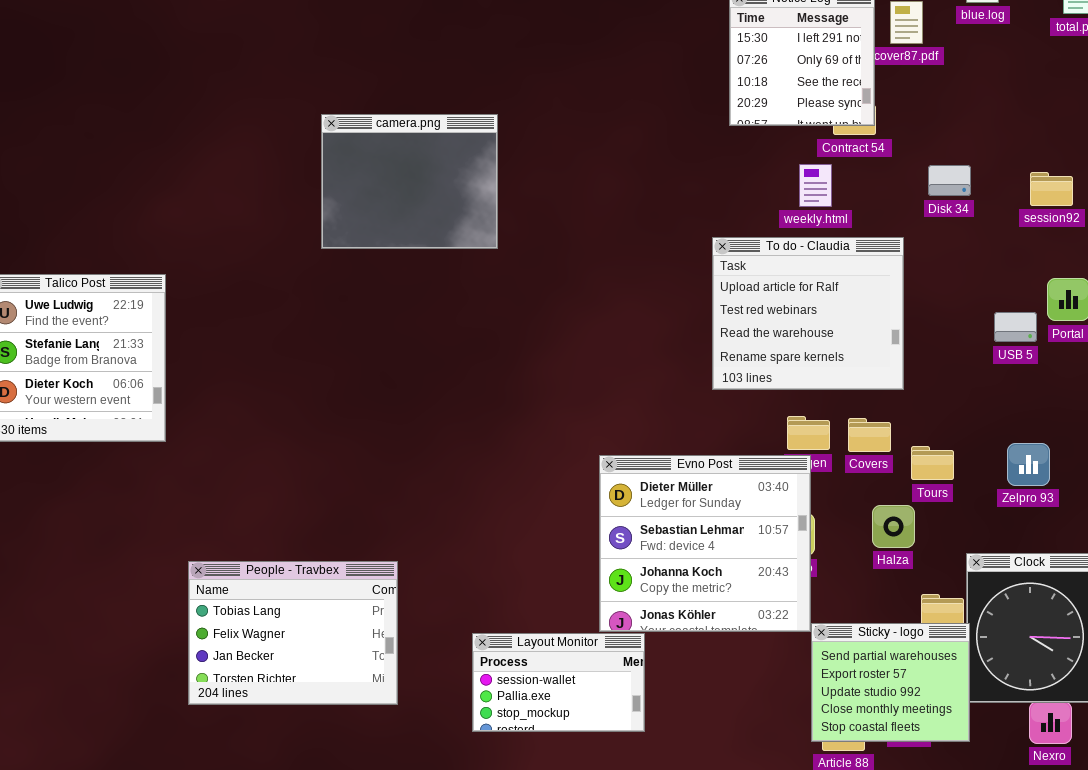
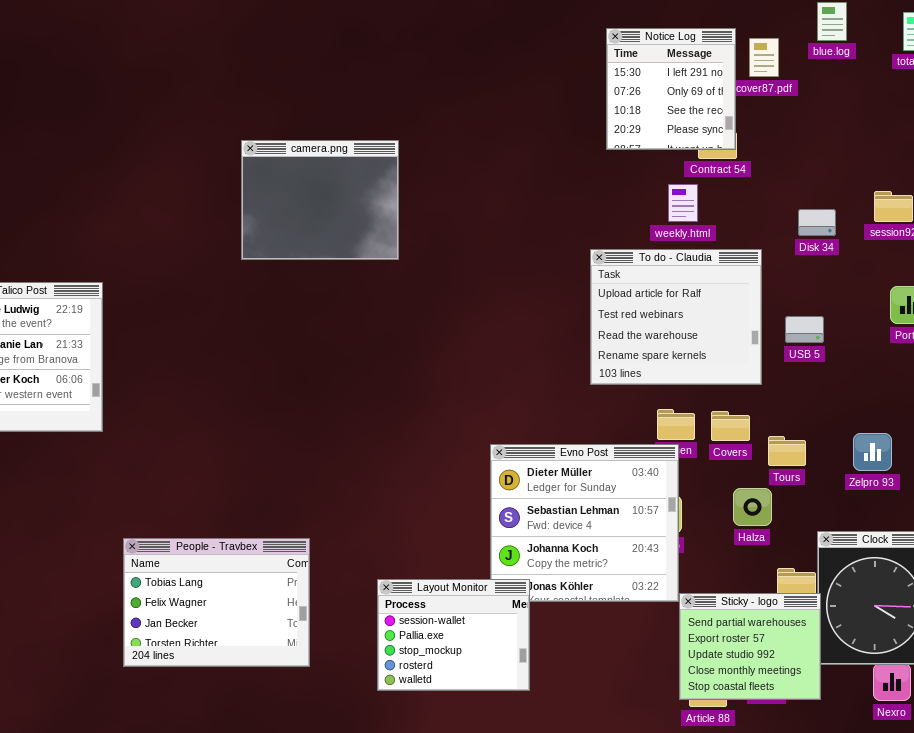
Disk 34: [928,165,971,196] -> [798,209,836,236], moved
USB 5: [994,312,1037,342] -> [785,316,824,343], moved
Layout Monitor: [472,633,645,732] -> [377,579,530,691], resized

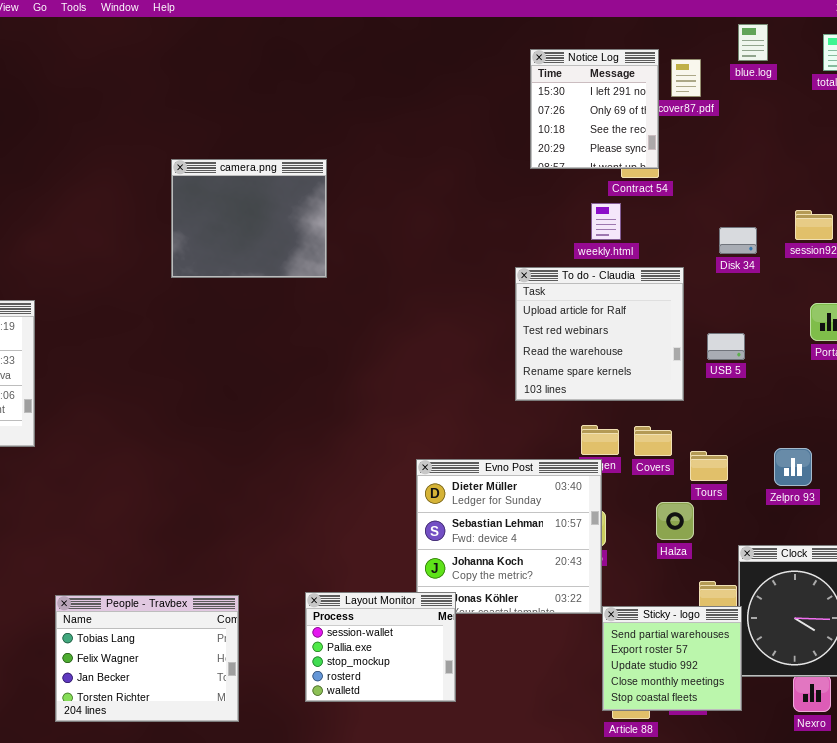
People - Travbex: [123,538,310,667] -> [55,595,239,722], moved

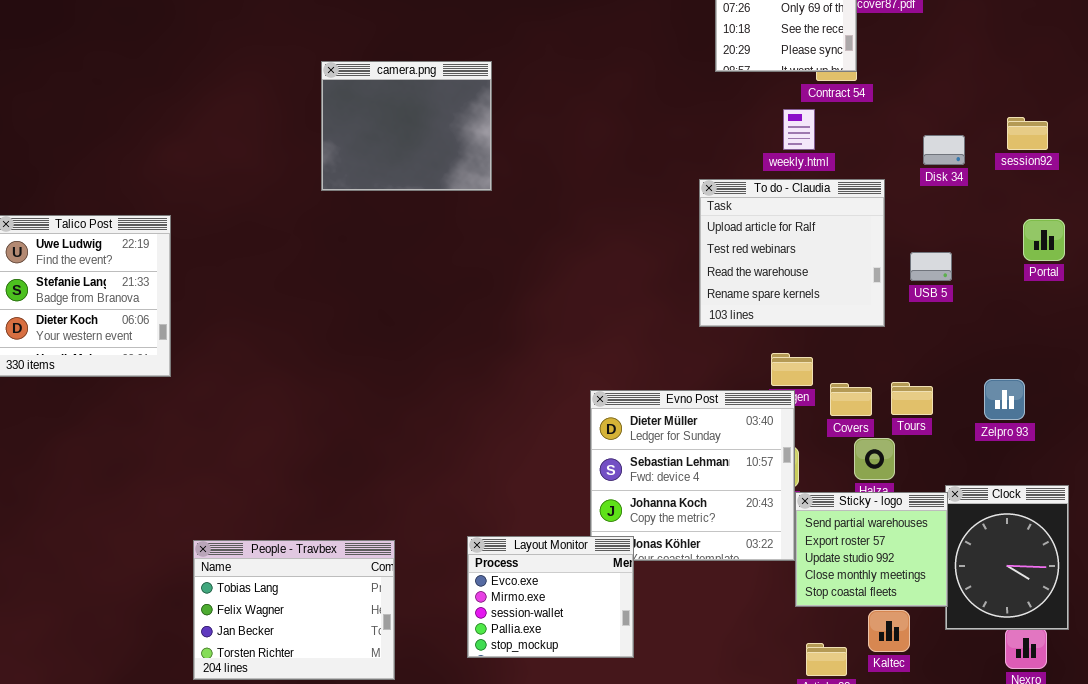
Covers: [634,426,672,456] -> [830,383,872,416], moved
Layout Monitor: [305,592,456,702] -> [467,536,634,658], scrolled up 2 rows
Sticky - logo: [602,606,742,711] -> [795,492,948,607], moved

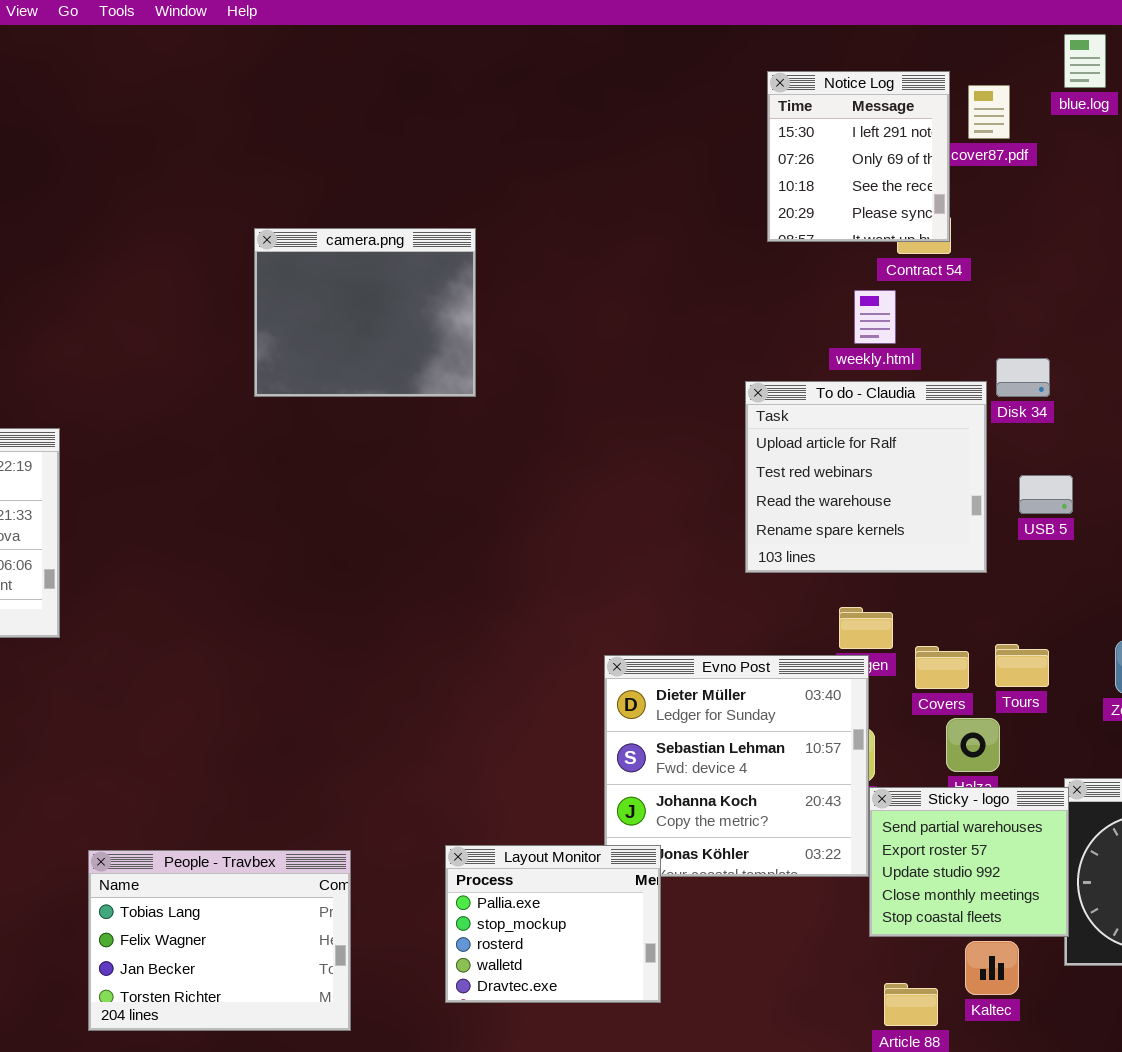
Disk 34: [923,135,965,165] -> [996,358,1050,397], moved
Layout Monitor: [467,536,634,658] -> [445,845,661,1003], scrolled down 3 rows

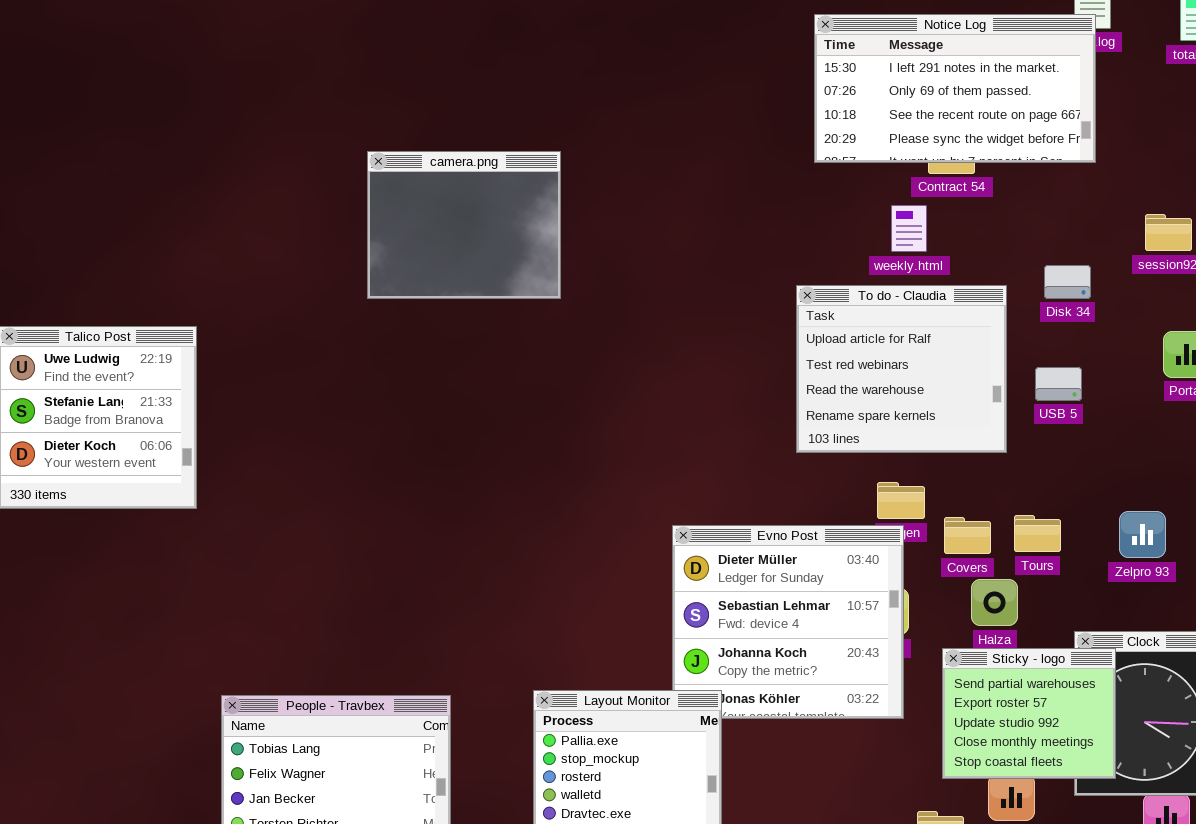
Notice Log: [767,71,950,242] -> [814,14,1096,163], resized
Disk 34: [996,358,1050,397] -> [1044,265,1091,299], moved
Sticky - logo: [869,787,1069,937] -> [942,648,1116,779], moved

